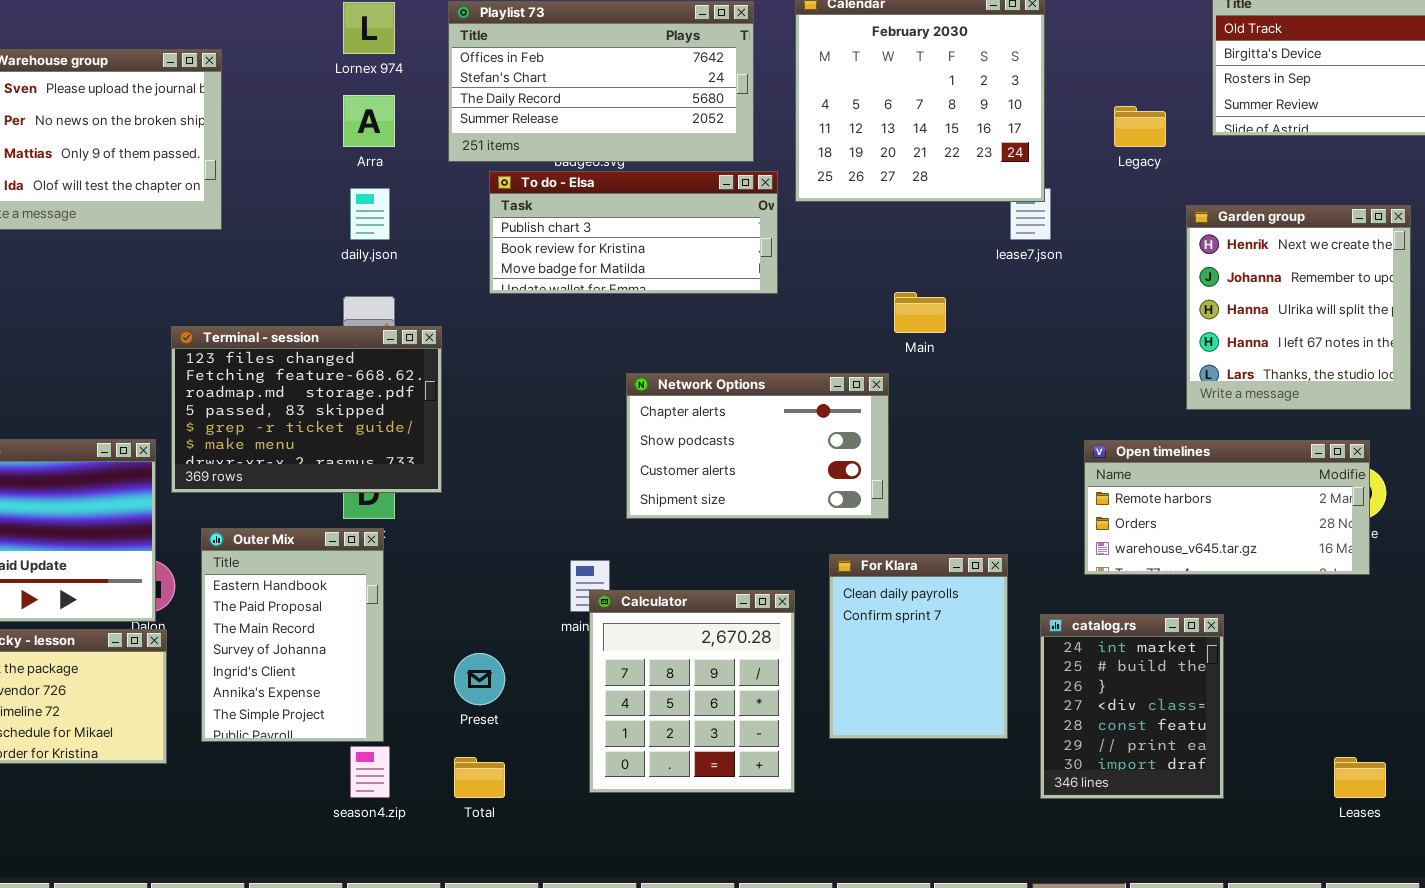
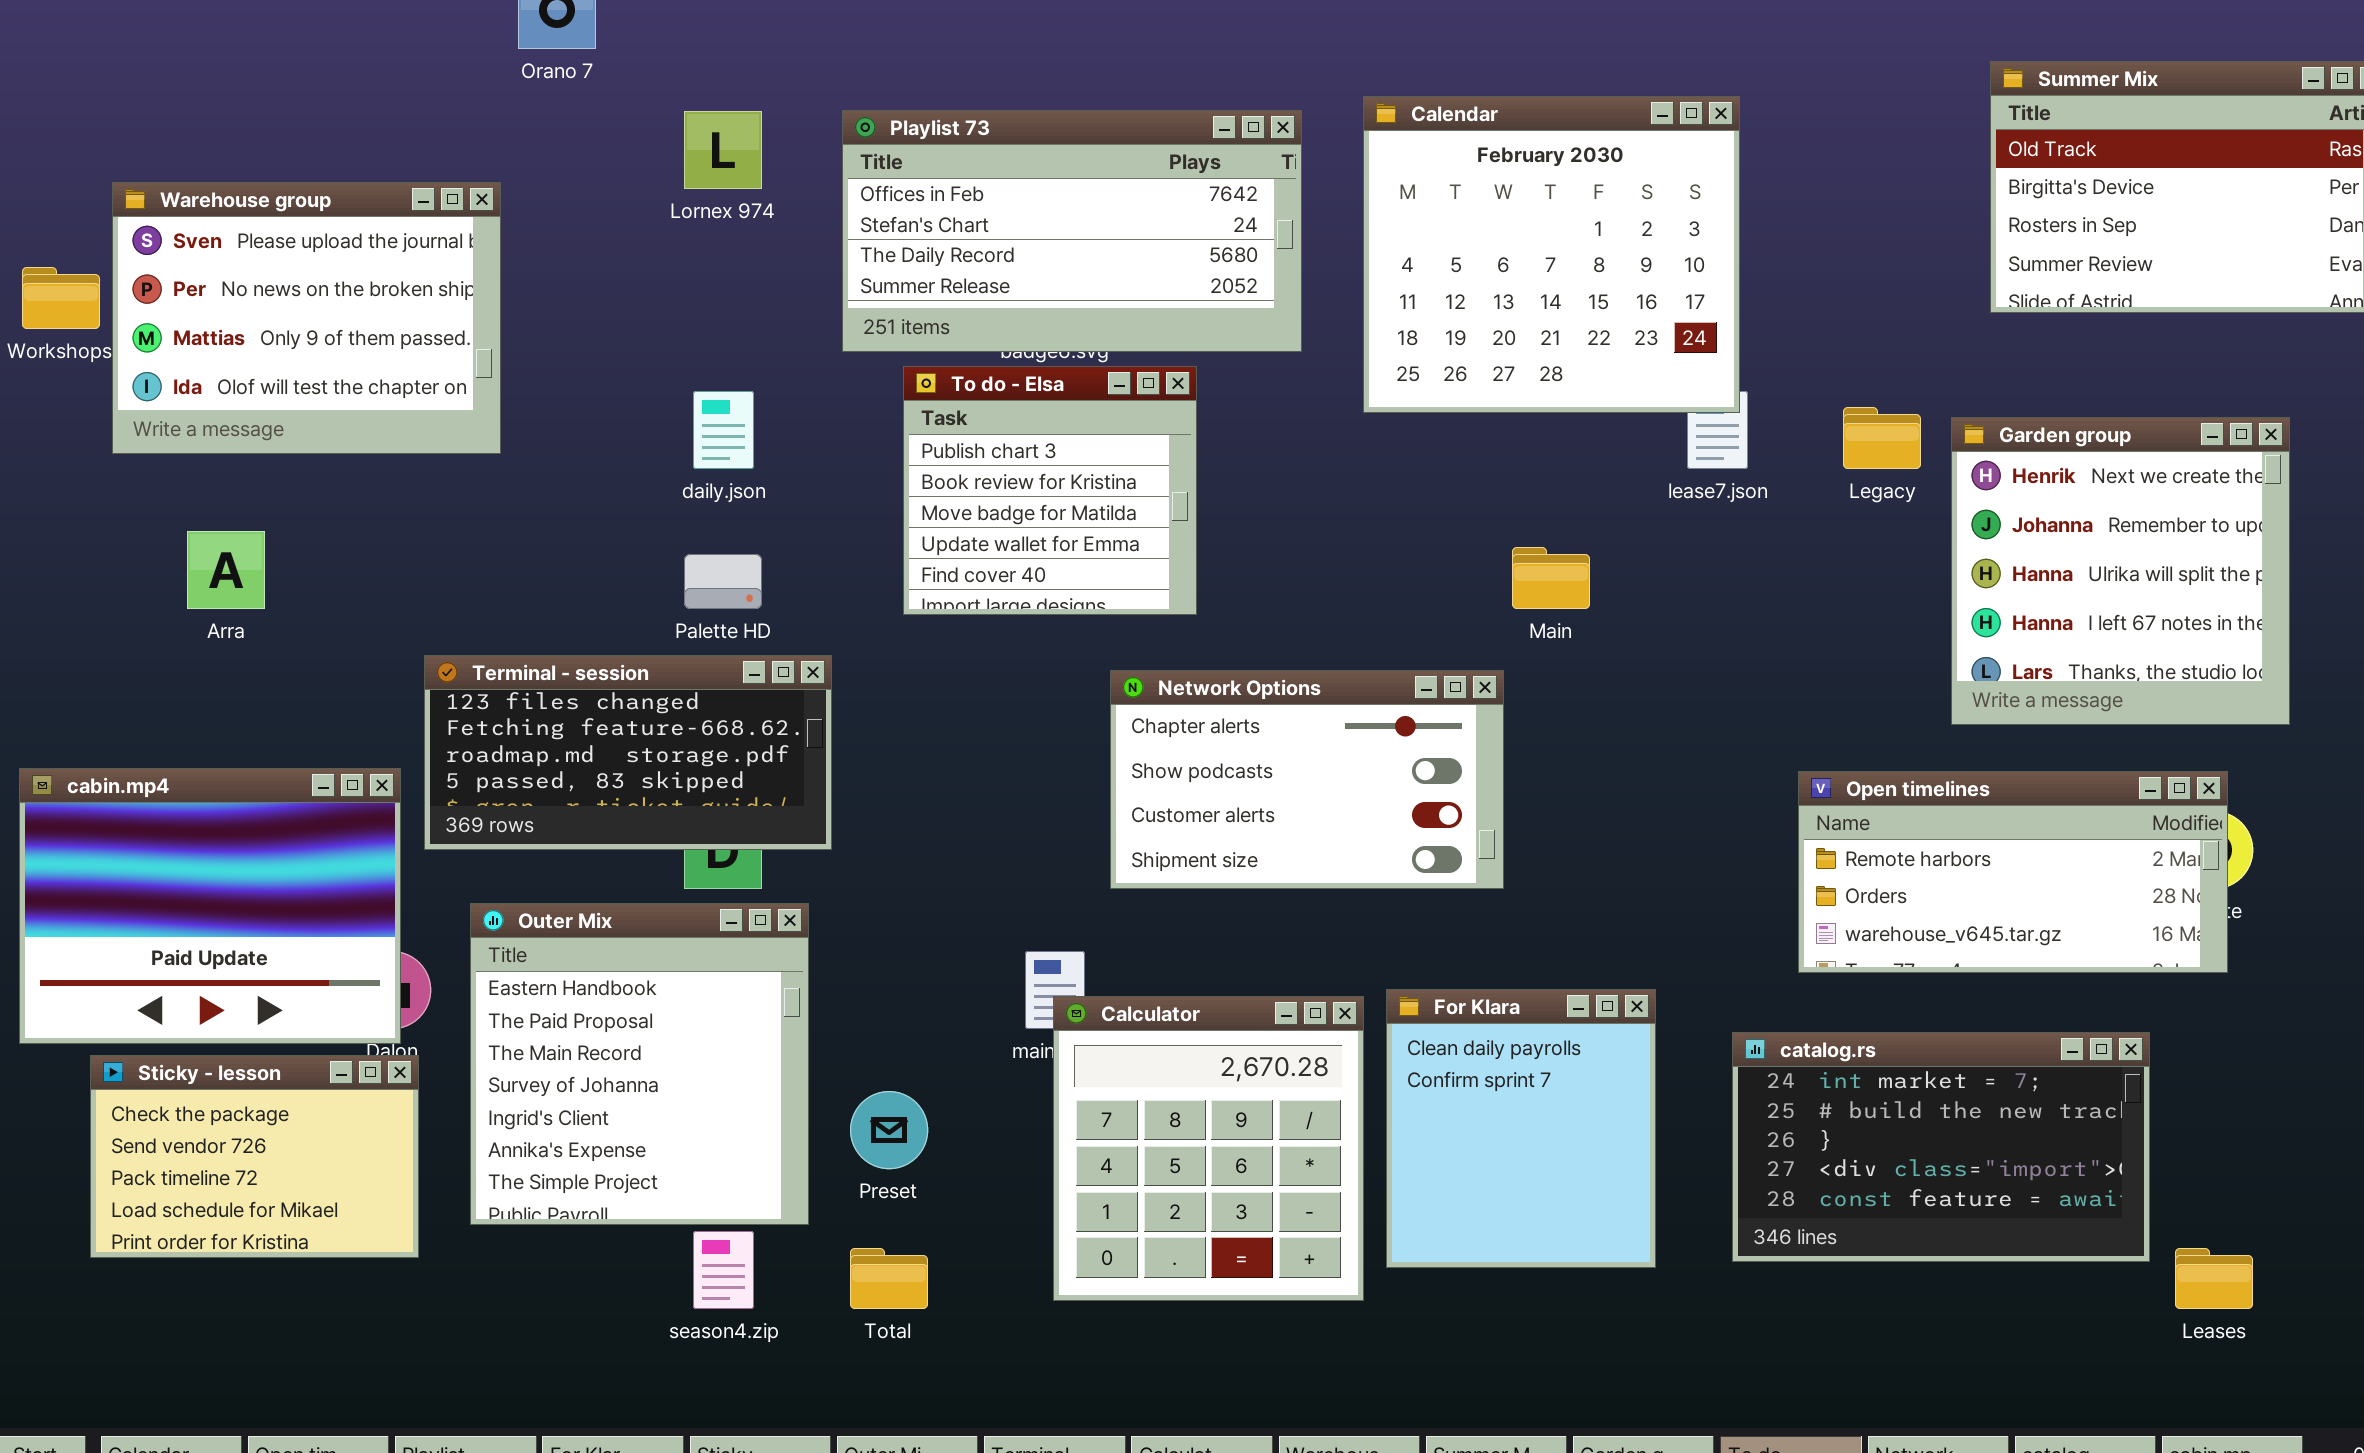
Arra: [343,95,395,147] -> [187,531,265,609], moved
Legacy: [1114,106,1166,147] -> [1843,407,1921,469], moved
To do - Elsa: [489,171,778,294] -> [903,366,1197,615], resized
Terminal - session: [171,326,442,493] -> [424,655,832,850], resized
Outer Mix: [201,528,384,742] -> [470,903,809,1225], resized
For Klara: [829,554,1008,739] -> [1386,989,1656,1268], moved
catalog.rs: [1040,614,1224,799] -> [1732,1032,2150,1262], resized

